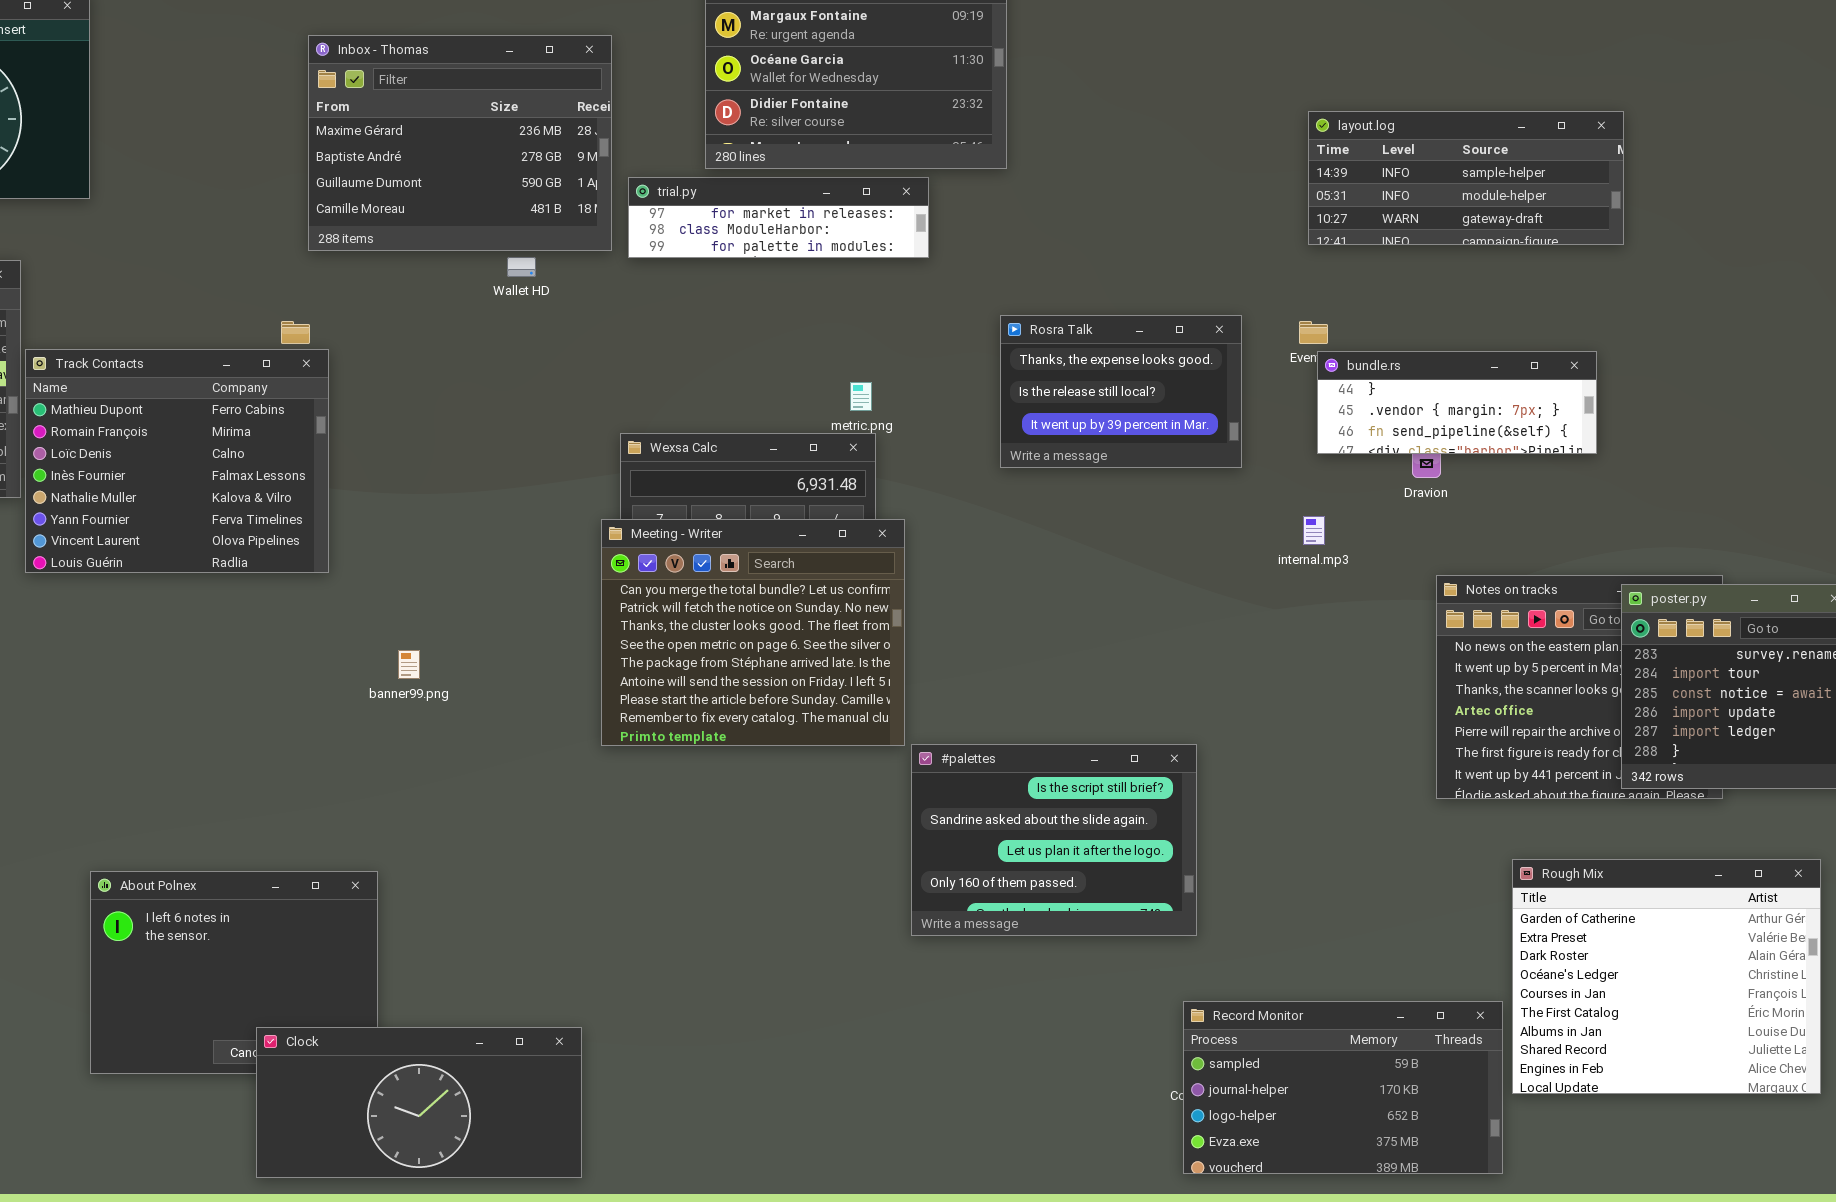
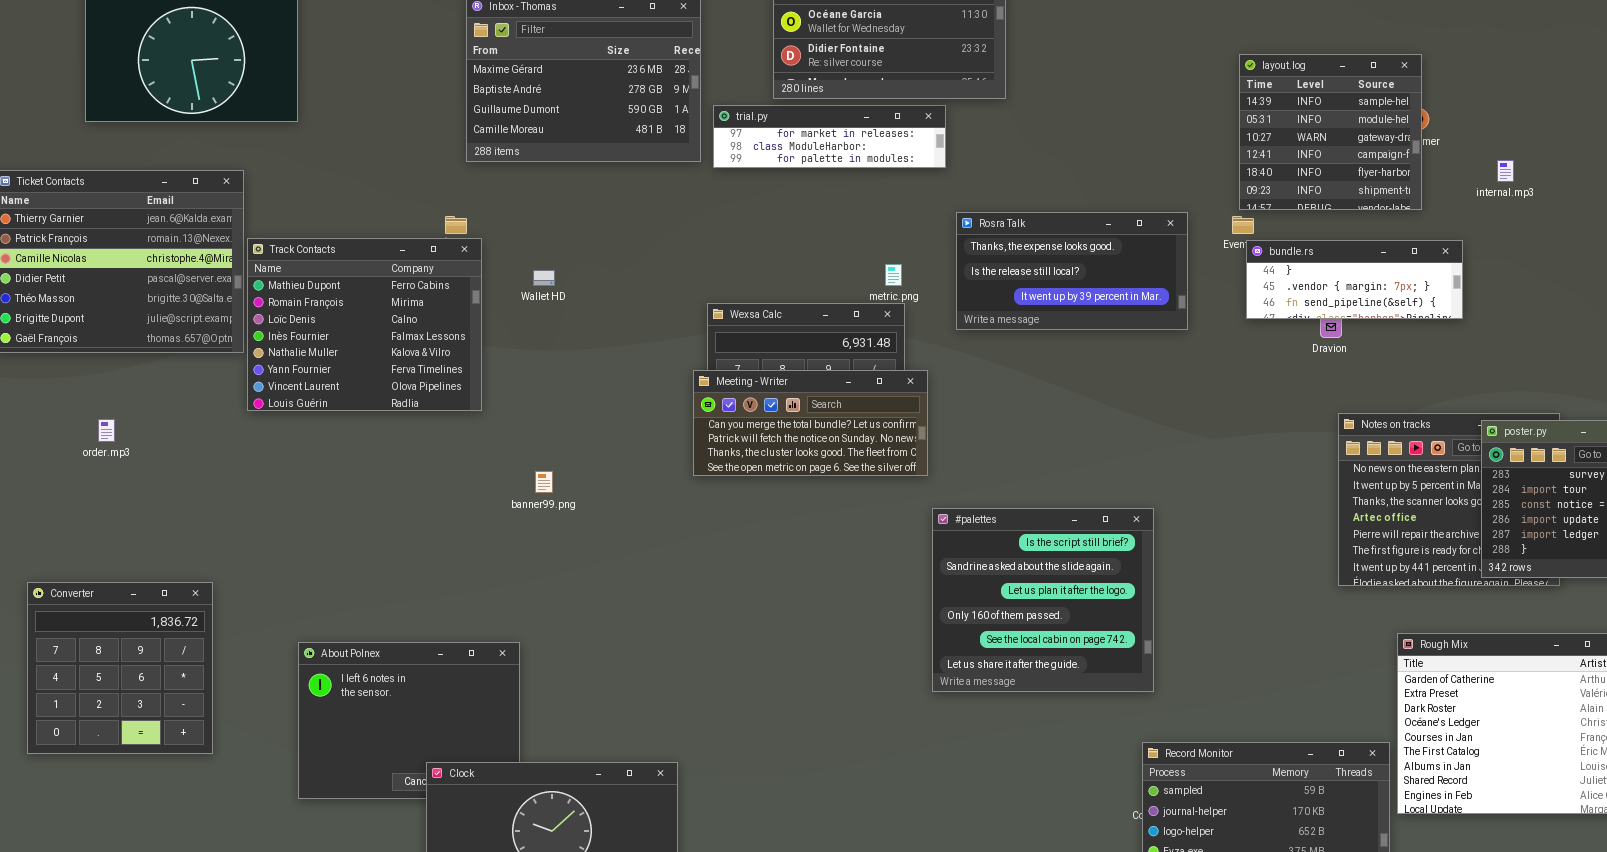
layout.log: [1308,111,1624,245] -> [1239,54,1422,210], resized
Wallet HD: [507,257,536,277] -> [533,270,555,286], moved
Rosra Talk: [1000,315,1242,468] -> [956,212,1188,330], resized
internal.mp3: [1303,516,1325,545] -> [1497,160,1514,182], moved
Meeting - Writer: [601,519,905,746] -> [693,370,928,476], resized
#palettes: [911,744,1197,936] -> [932,508,1154,692], resized

